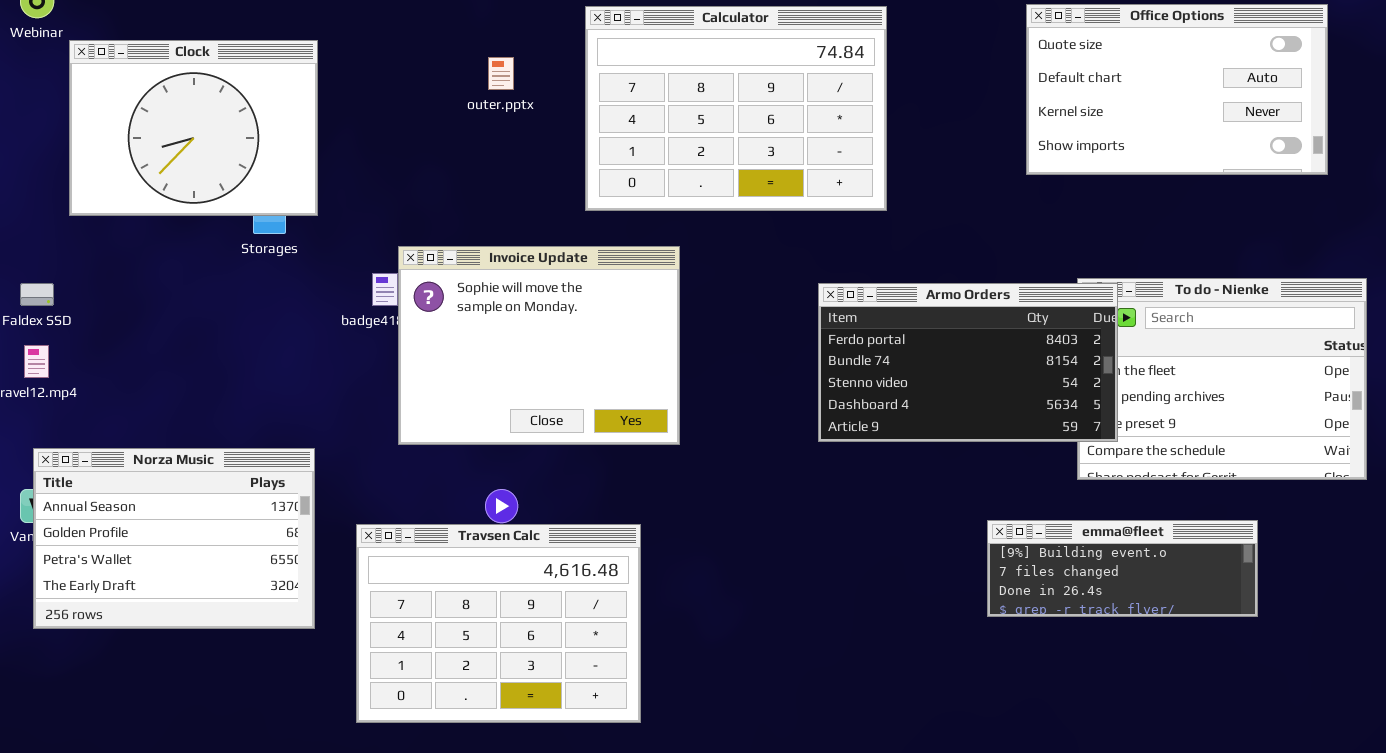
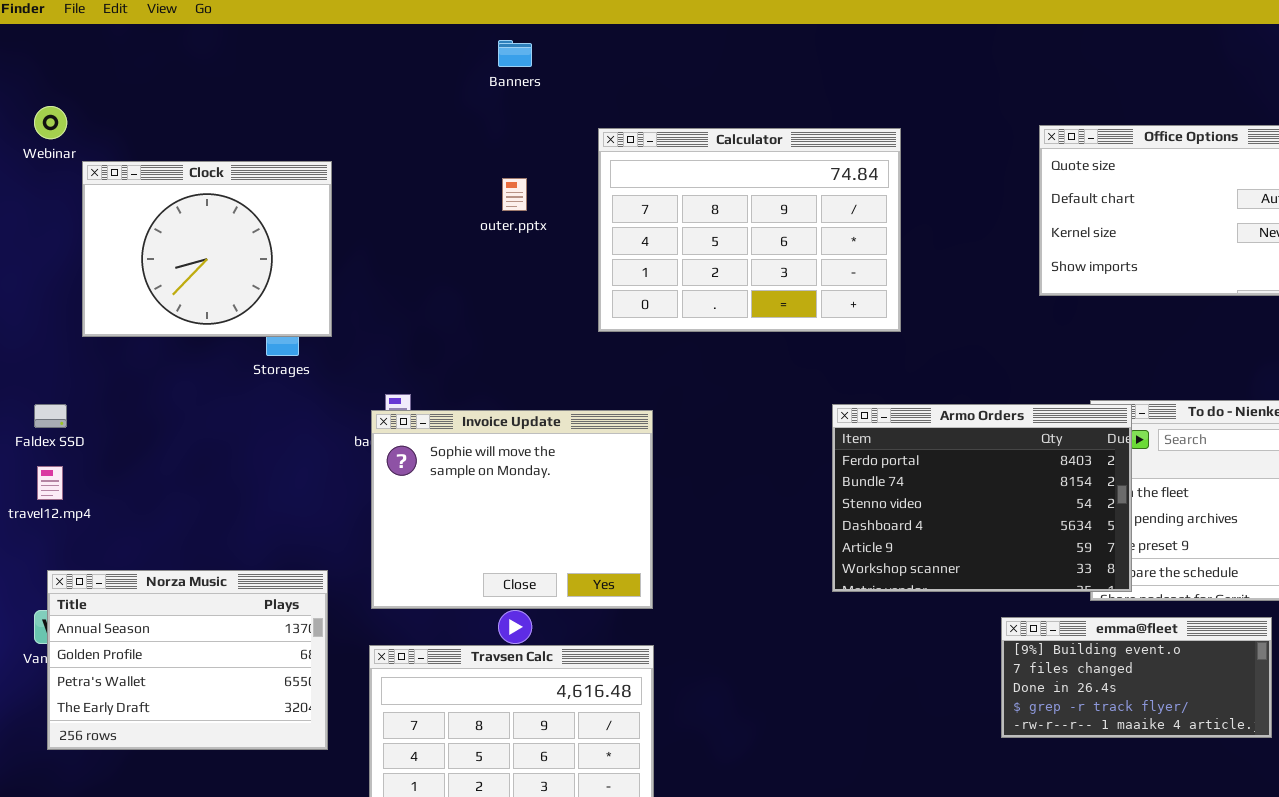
Invoice Update: [398,246,680,445] -> [371,410,653,609], moved
Armo Orders: [818,283,1118,442] -> [832,404,1132,592], resized
emma@fleet: [987,520,1258,617] -> [1001,617,1272,738], resized

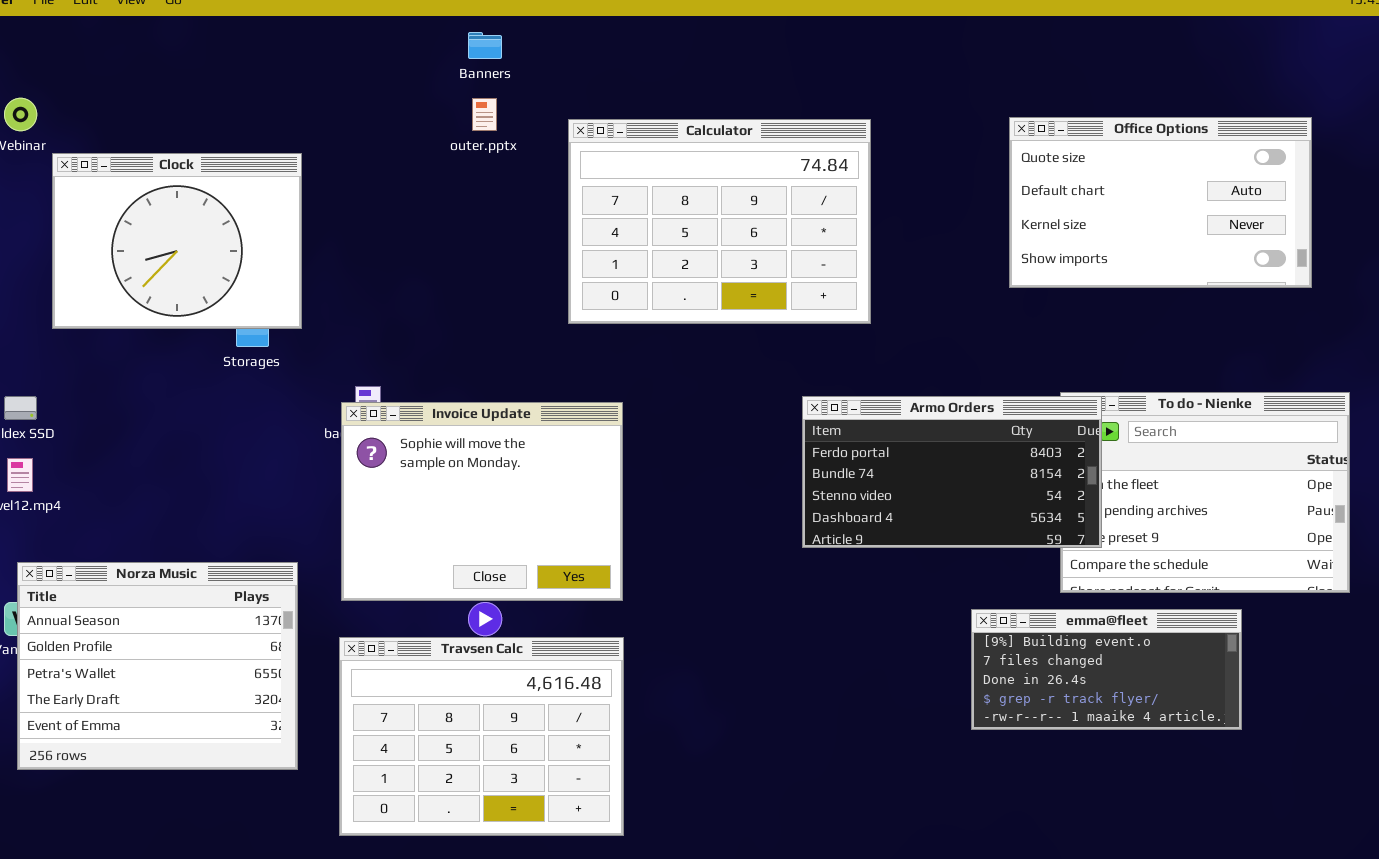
outer.pptx: [502,178,527,211] -> [472,98,497,131], moved
Armo Orders: [832,404,1132,592] -> [802,396,1102,548], resized
Norza Music: [47,570,328,750] -> [17,562,298,770], resized

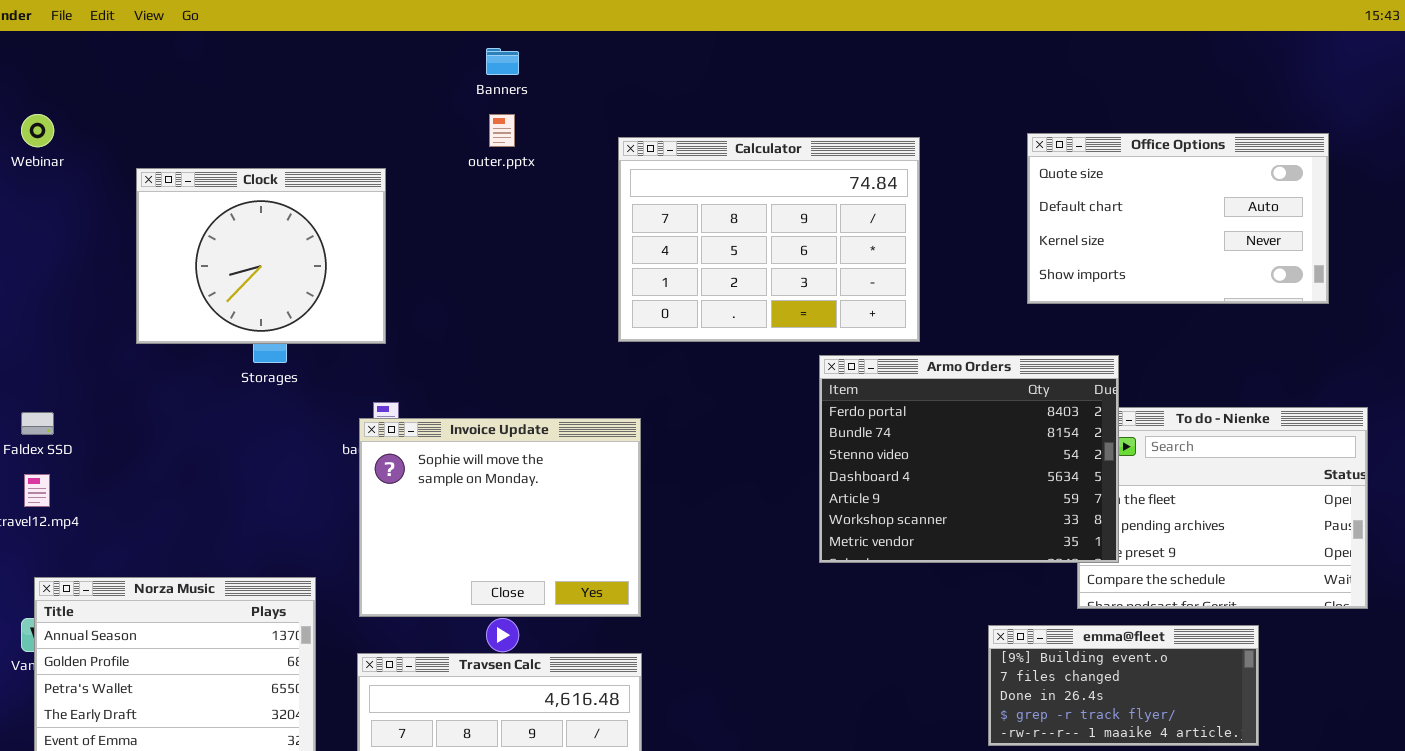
Calculator: [568,119,871,324] -> [618,137,920,342], moved
Clock: [52,153,302,329] -> [136,168,386,344], moved
Armo Orders: [802,396,1102,548] -> [819,355,1119,563], resized

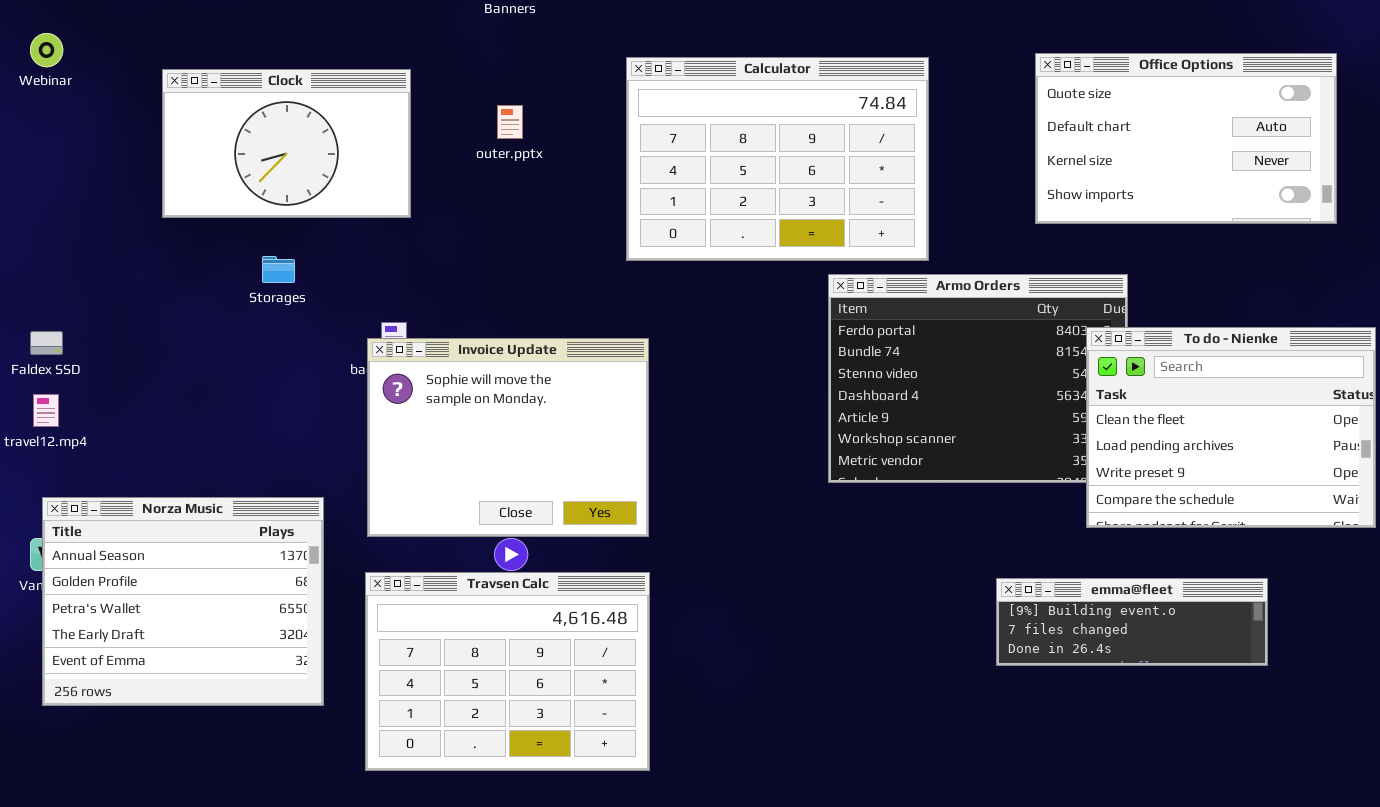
outer.pptx: [489,114,515,147] -> [497,105,523,139], moved
Clock: [136,168,386,344] -> [162,69,411,218], moved, resized
To do - Nienke: [1077,407,1368,609] -> [1086,327,1376,528], raised
emma@fleet: [988,625,1259,746] -> [996,578,1268,666], resized

